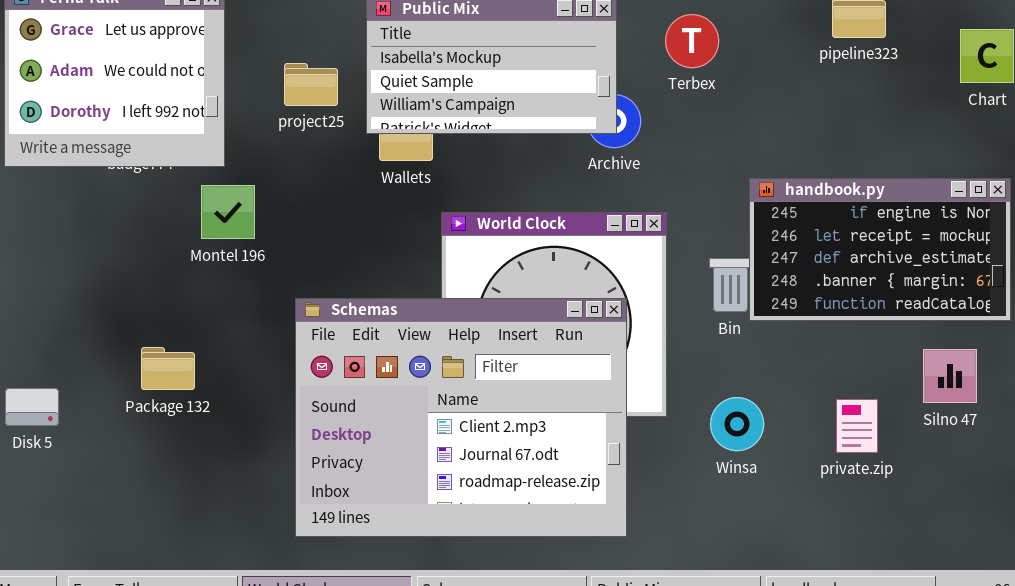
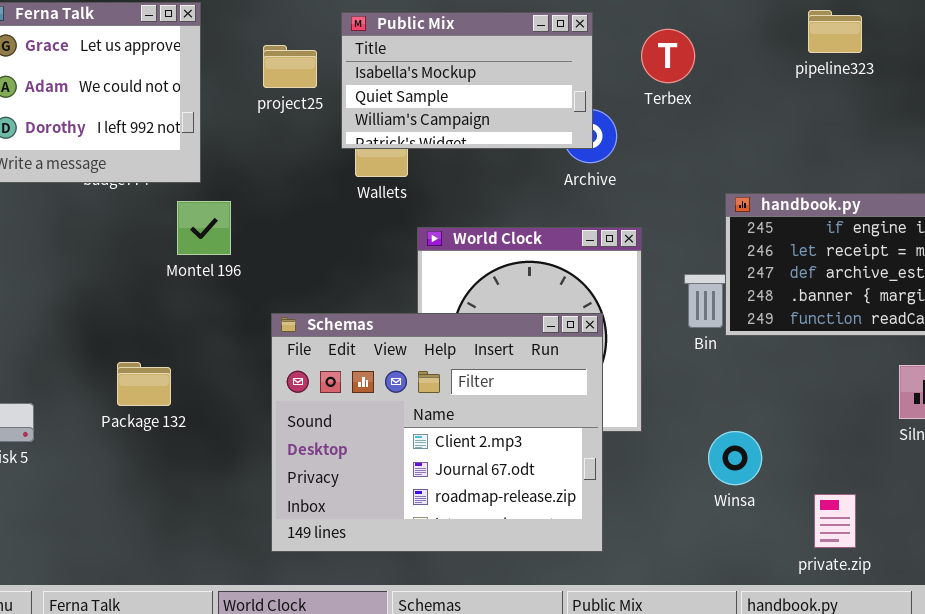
project25: [284,63,338,106] -> [263,45,317,88], moved
Winsa: [710,397,764,451] -> [708,431,762,485], moved
private.zip: [836,399,878,453] -> [814,494,856,548], moved

